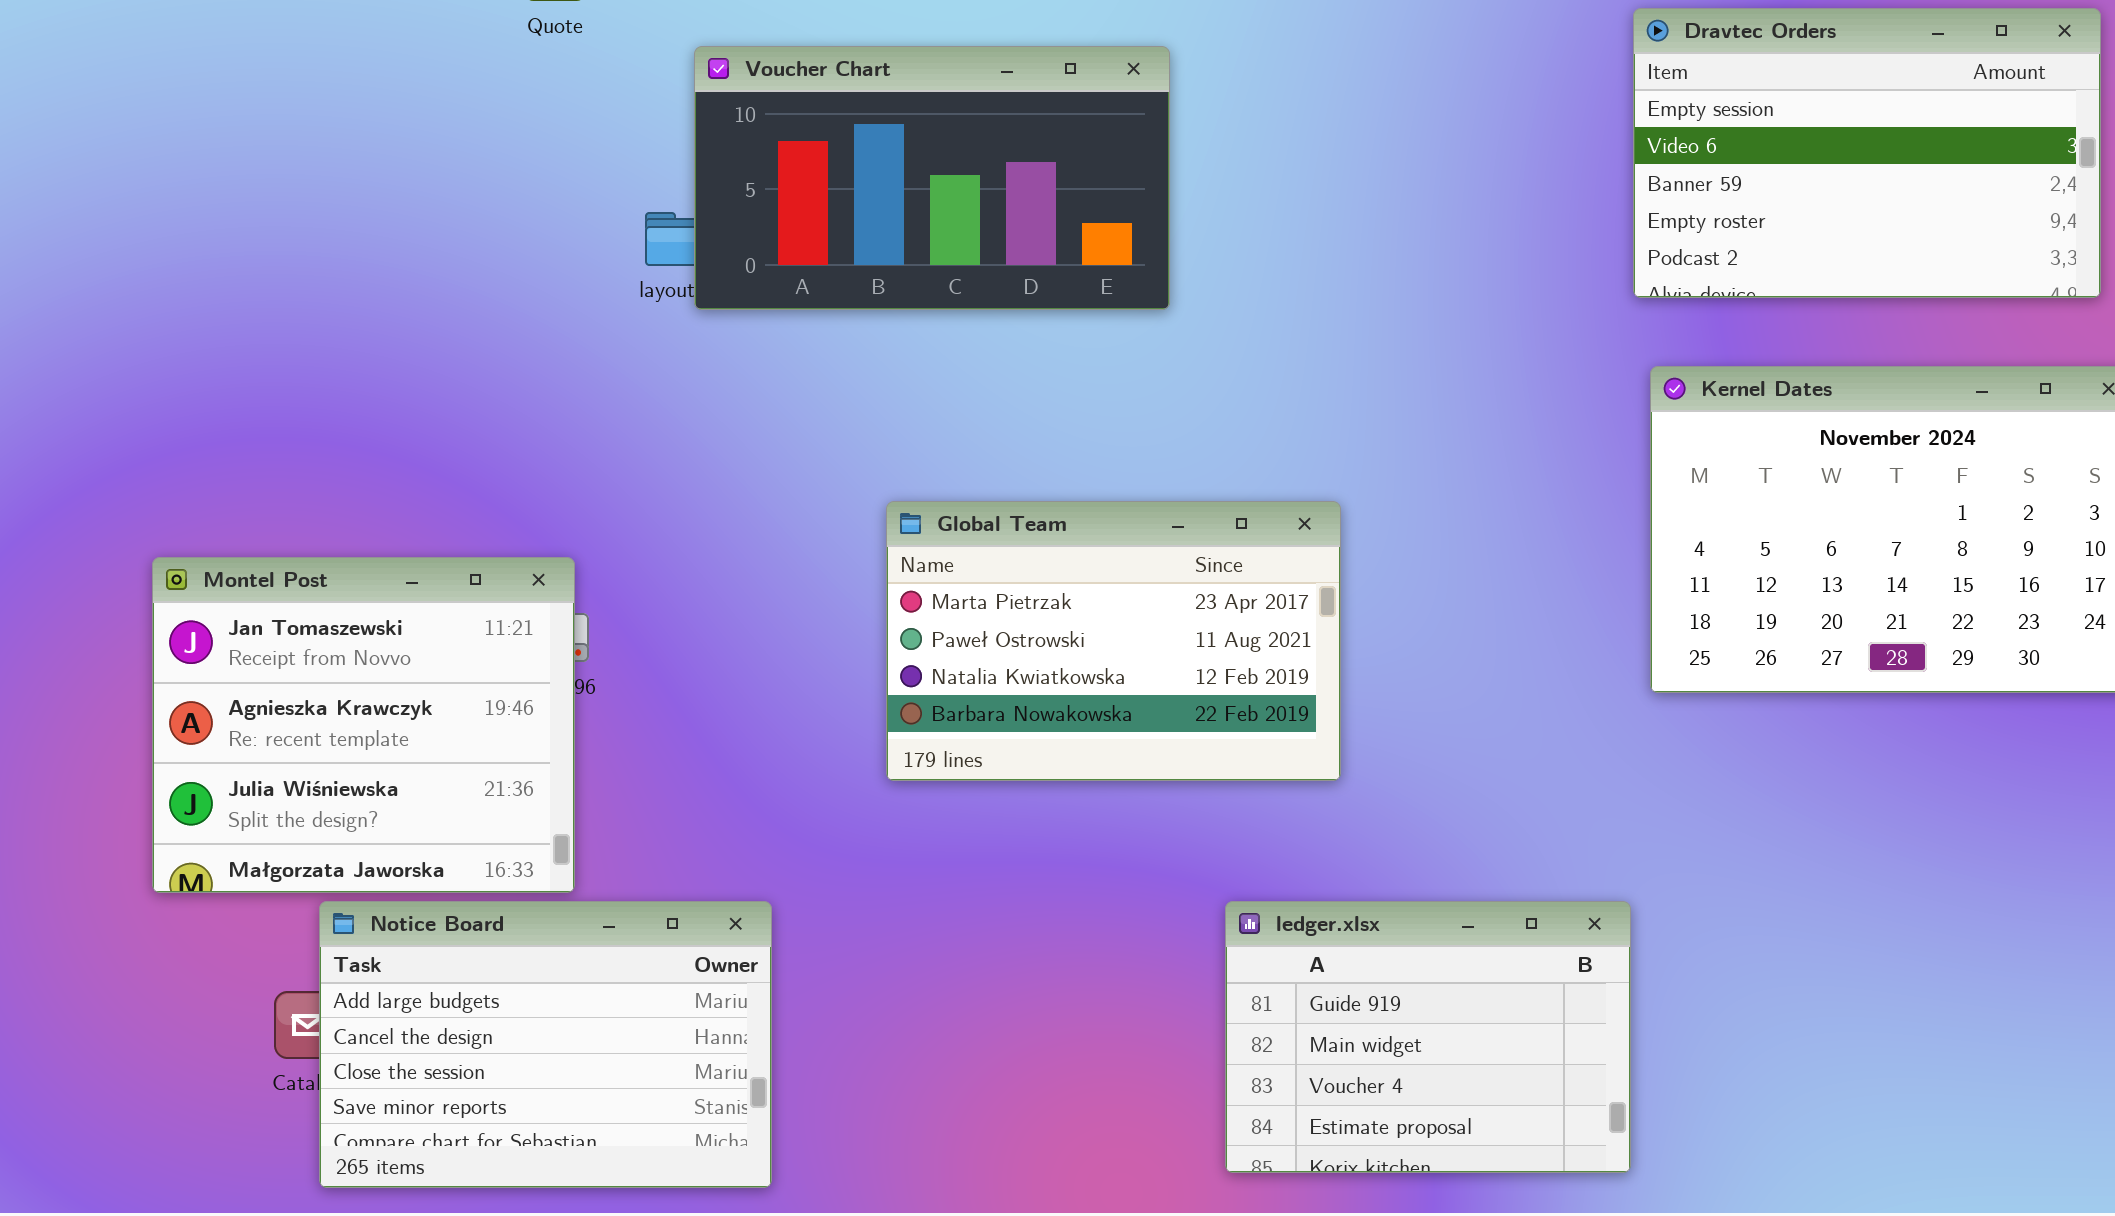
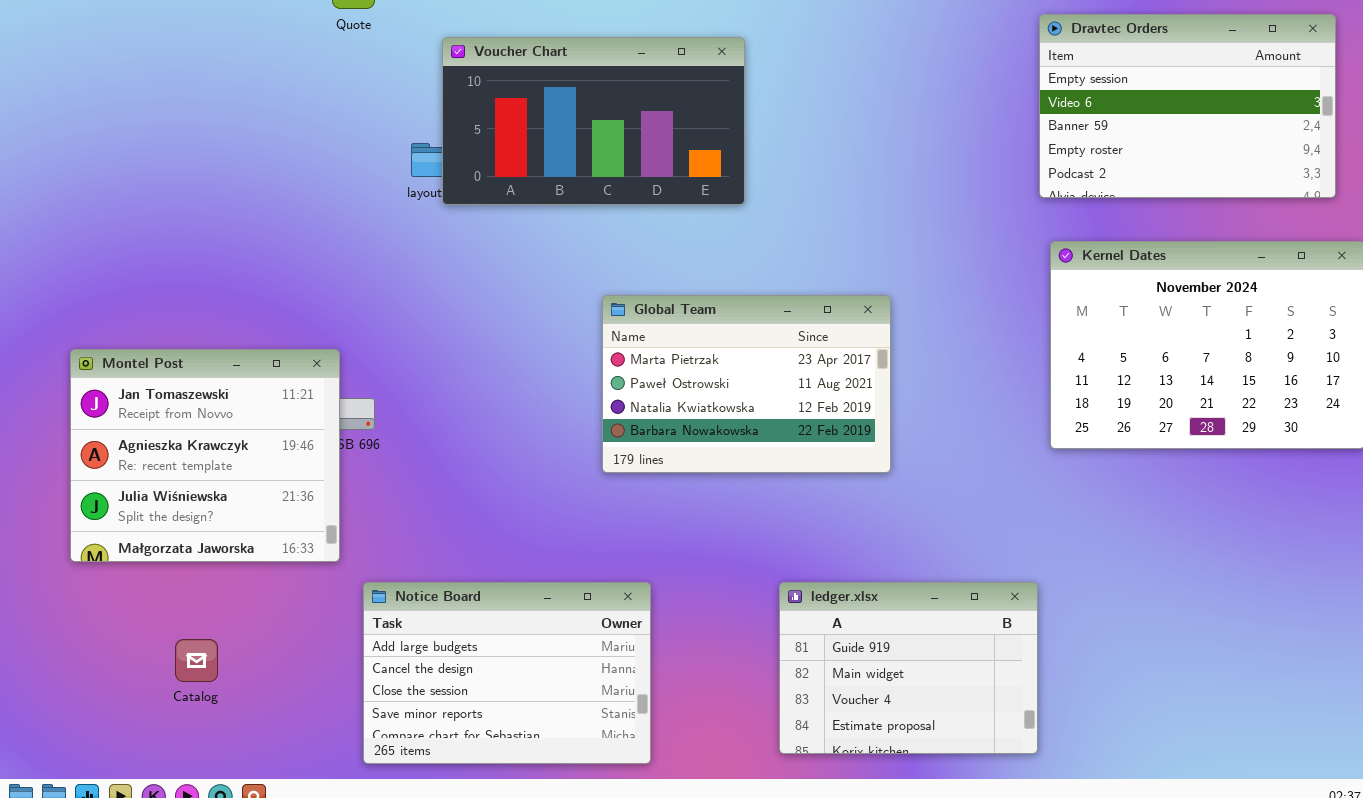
Global Team: [886,501,1341,781] -> [602,295,891,473], moved
Montel Post: [152,557,575,893] -> [70,349,340,562], moved
Notice Board: [319,901,772,1188] -> [363,582,651,764], moved

